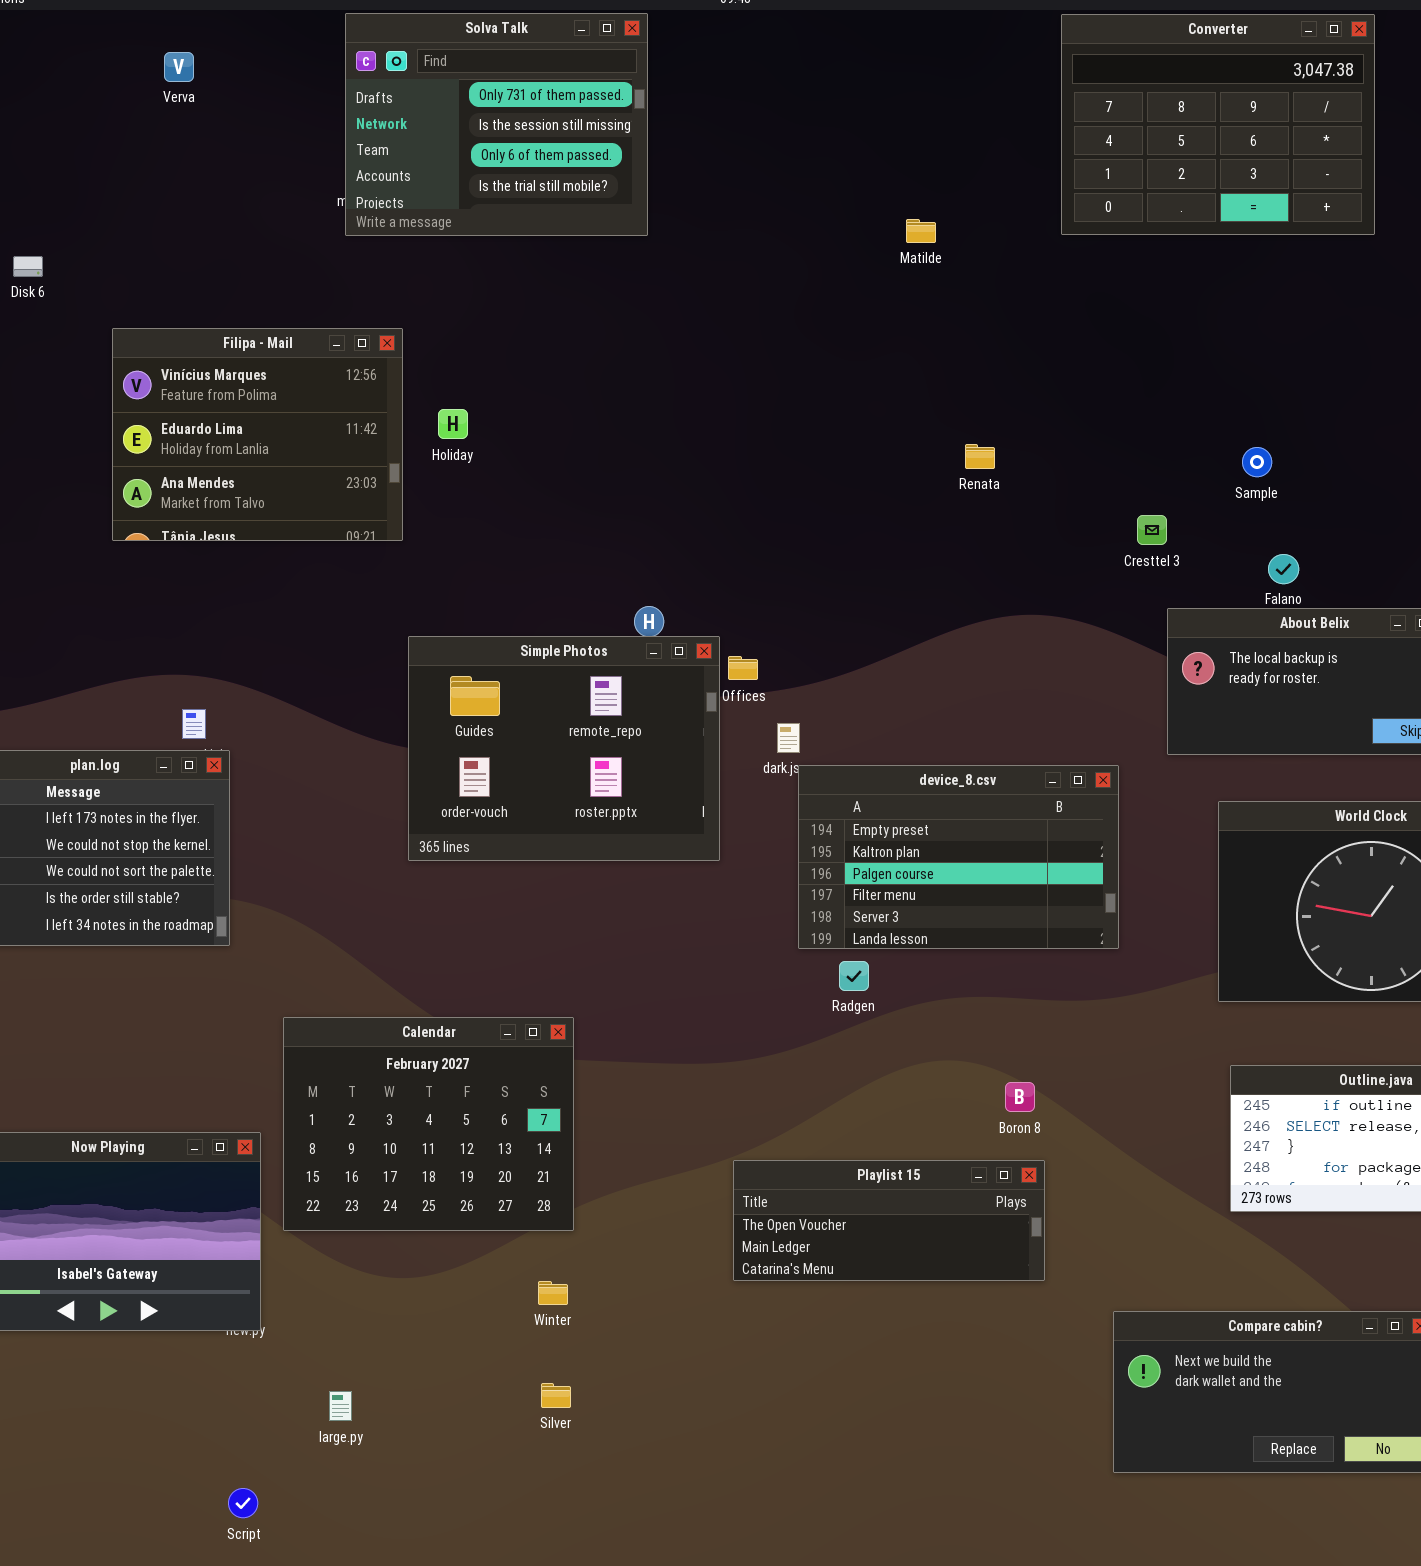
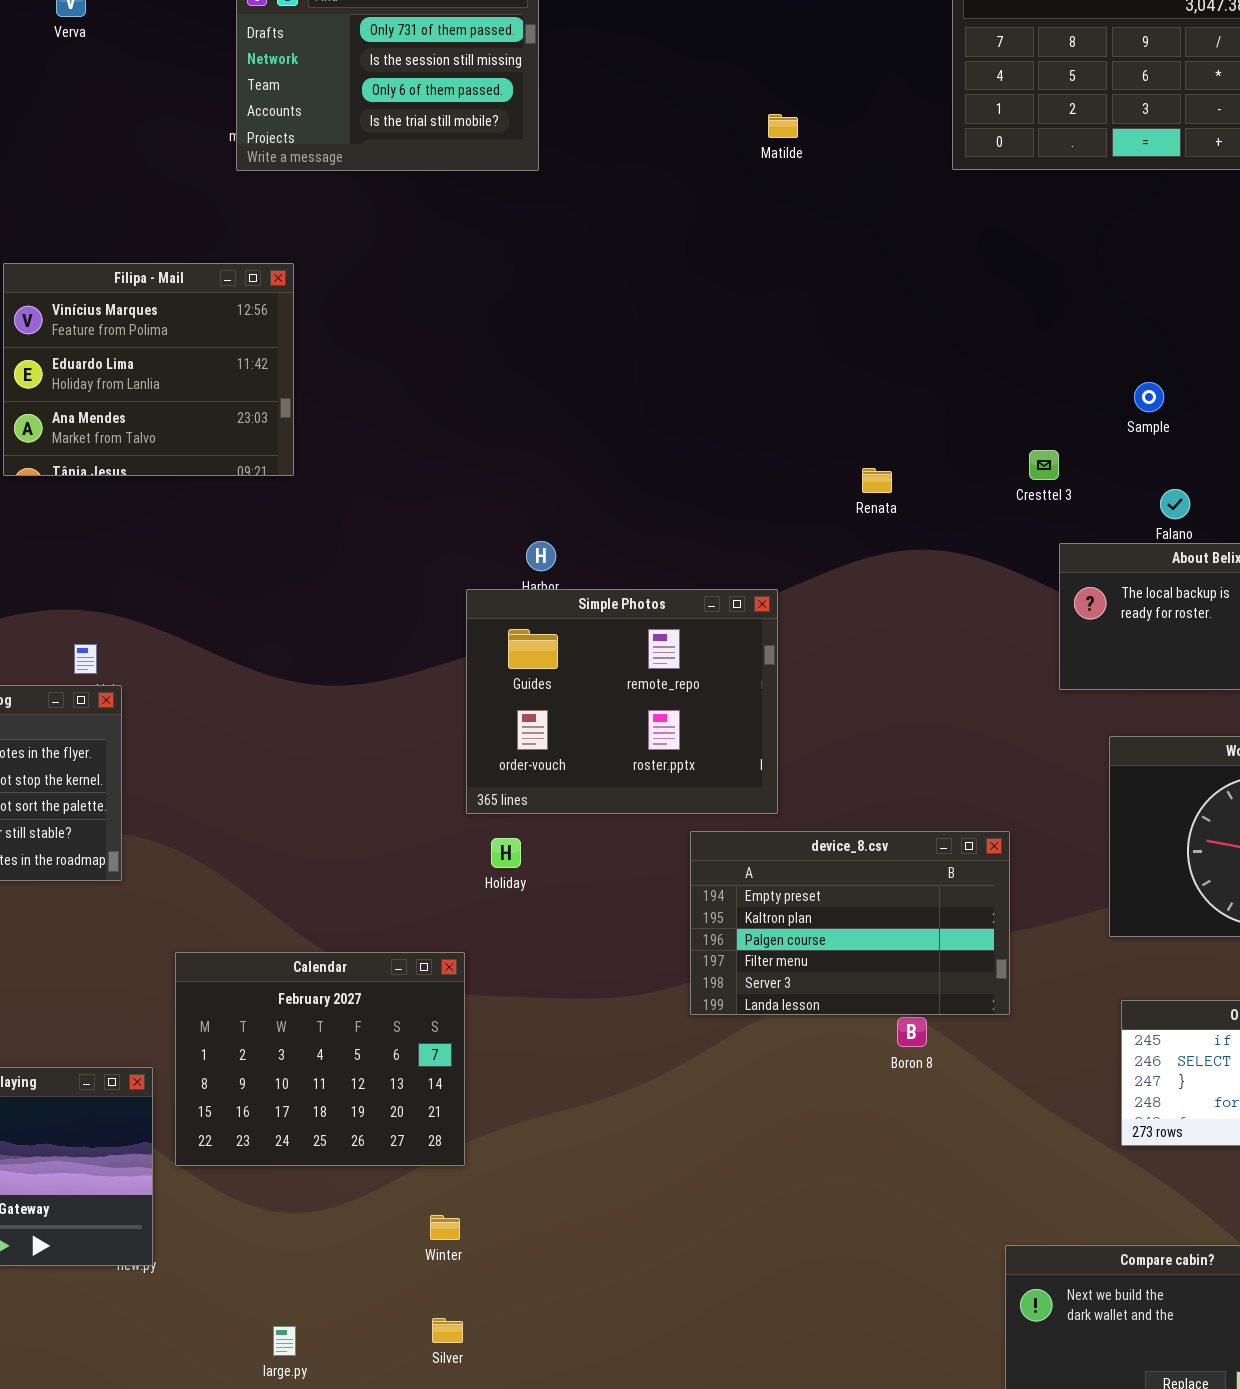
Matilde: [906,219,936,243] -> [768,114,798,138], moved
Holiday: [438,409,468,439] -> [491,838,521,868], moved
Renata: [965,444,995,469] -> [862,468,892,493], moved
Simple Photos: [408,636,720,861] -> [466,589,778,814], moved
device_8.csv: [798,765,1119,949] -> [690,831,1010,1015], moved
Playlist 15: [733,1160,1045,1281] -> none, closed
large.py: [329,1391,352,1421] -> [273,1326,296,1356], moved

